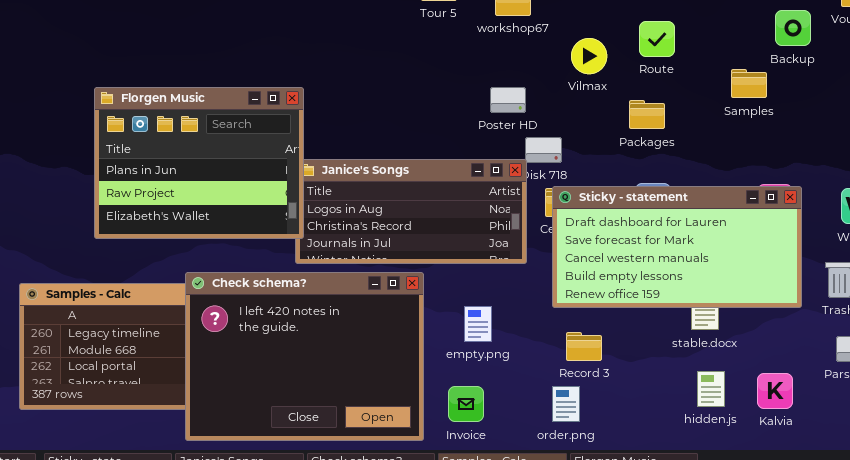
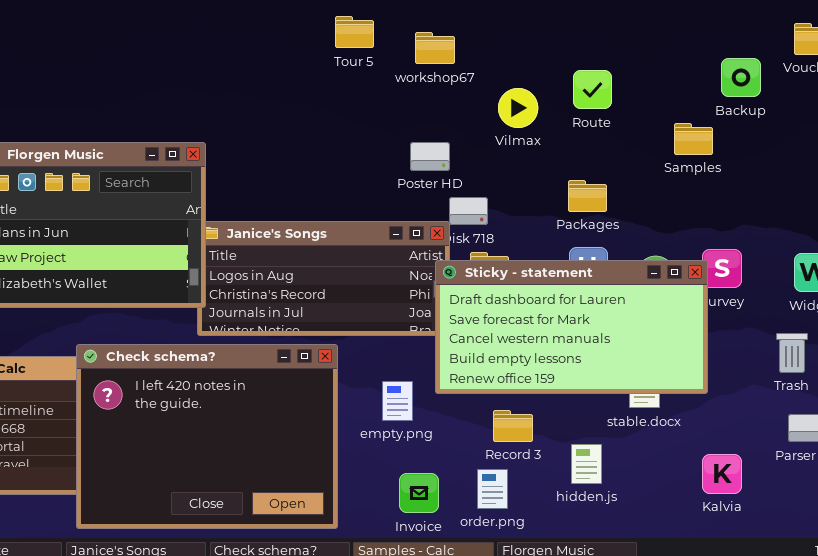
Packages: [629,100,665,129] -> [568,180,607,212], moved
Sticky - statement: [552,186,802,308] -> [435,260,708,394], moved
hidden.js: [697,371,725,407] -> [571,444,602,484], moved
Invoice: [448,386,484,422] -> [399,473,439,513], moved

